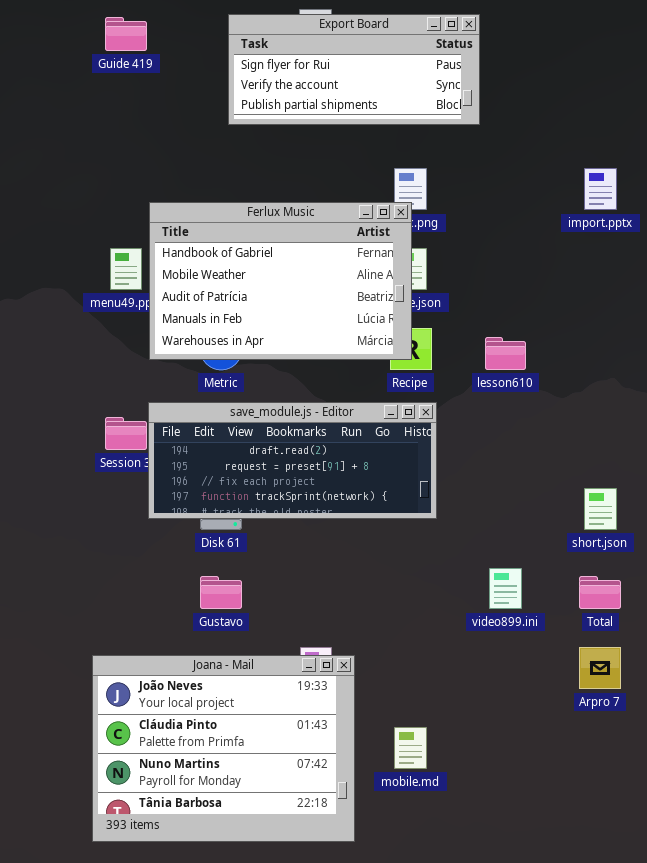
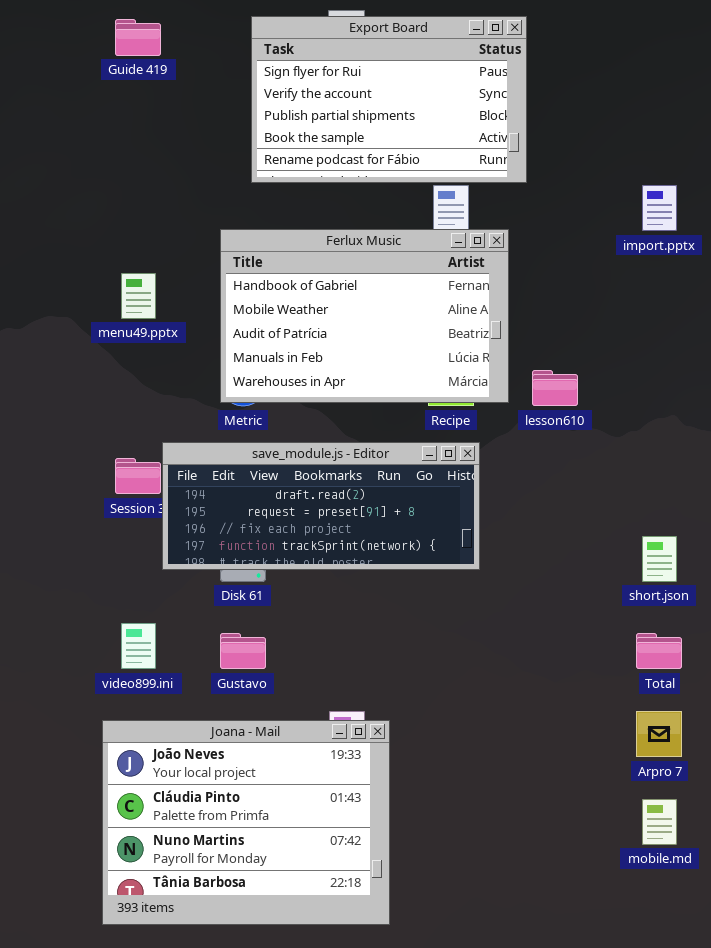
Export Board: [228,14,480,125] -> [251,16,527,183], resized
Ferlux Music: [149,202,412,360] -> [220,229,509,403], moved
video899.ini: [489,568,522,609] -> [121,623,156,669], moved
mobile.md: [394,727,427,769] -> [642,799,677,845], moved

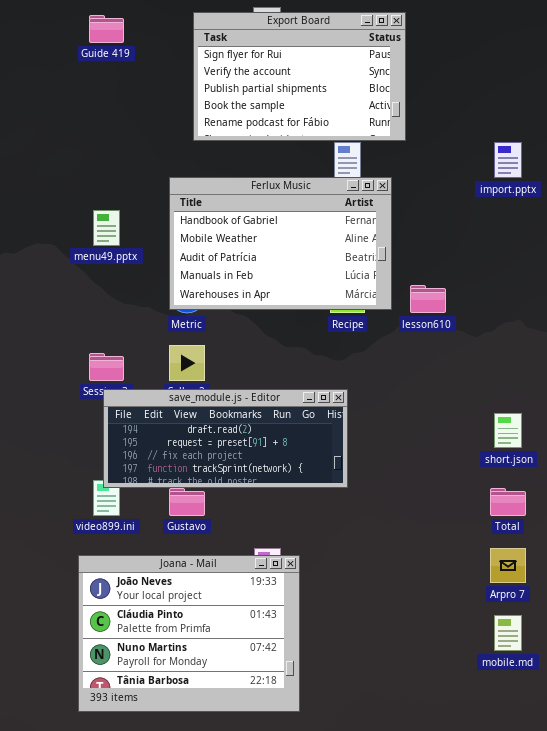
save_module.js - Editor: [162,442,480,570] -> [103,389,348,488], moved

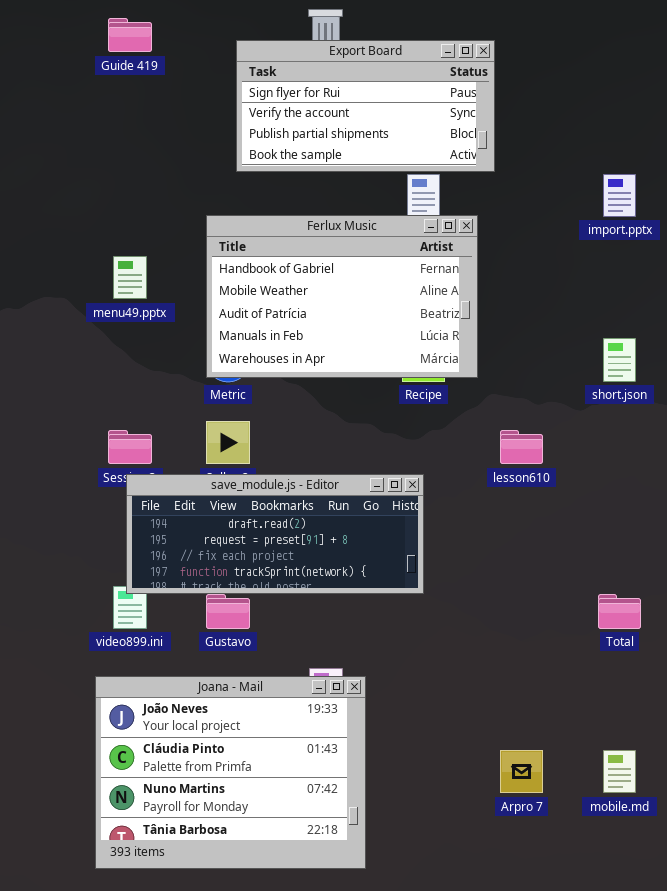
Export Board: [193,12,406,141] -> [236,40,495,172], resized
lesson610: [410,285,446,313] -> [500,430,543,464], moved
short.json: [494,413,522,448] -> [603,338,636,382], moved
Arpro 7: [490,548,526,583] -> [500,750,543,793], moved

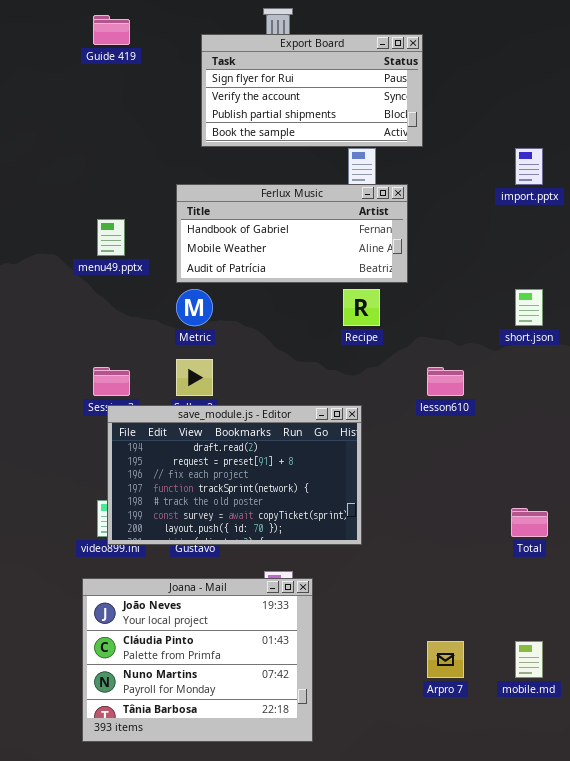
Ferlux Music: [206,215,478,378] -> [176,184,408,283], resized
save_module.js - Editor: [126,474,424,594] -> [107,405,362,545], resized

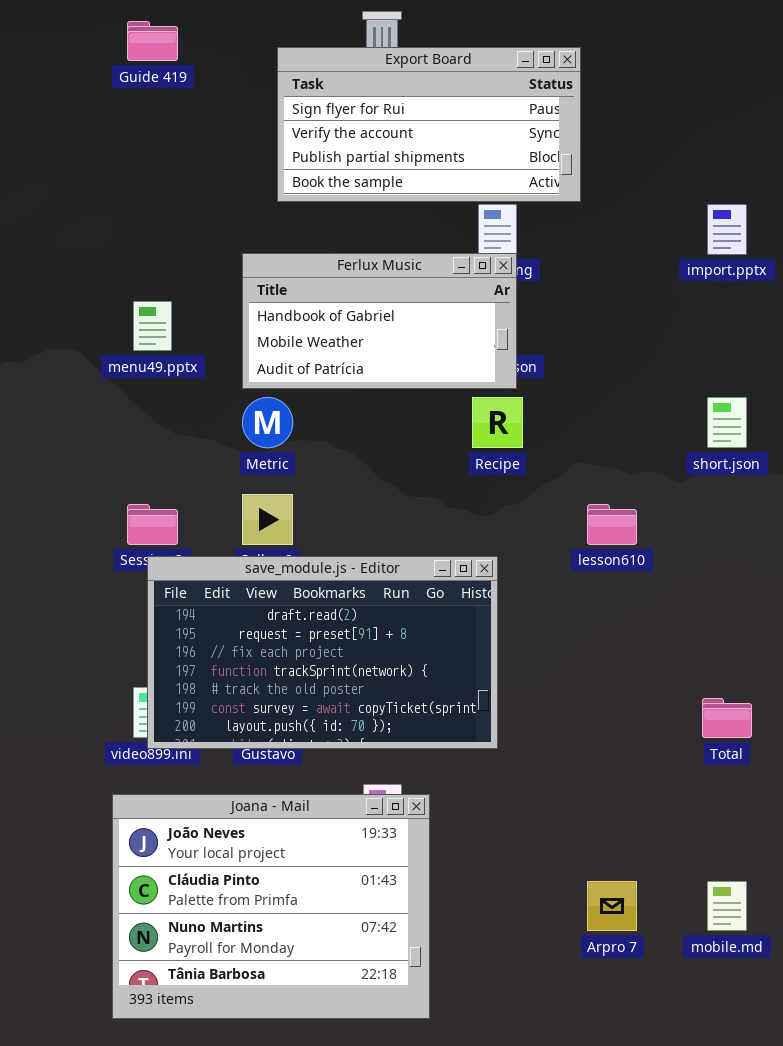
Ferlux Music: [176,184,408,283] -> [242,253,517,389], resized

